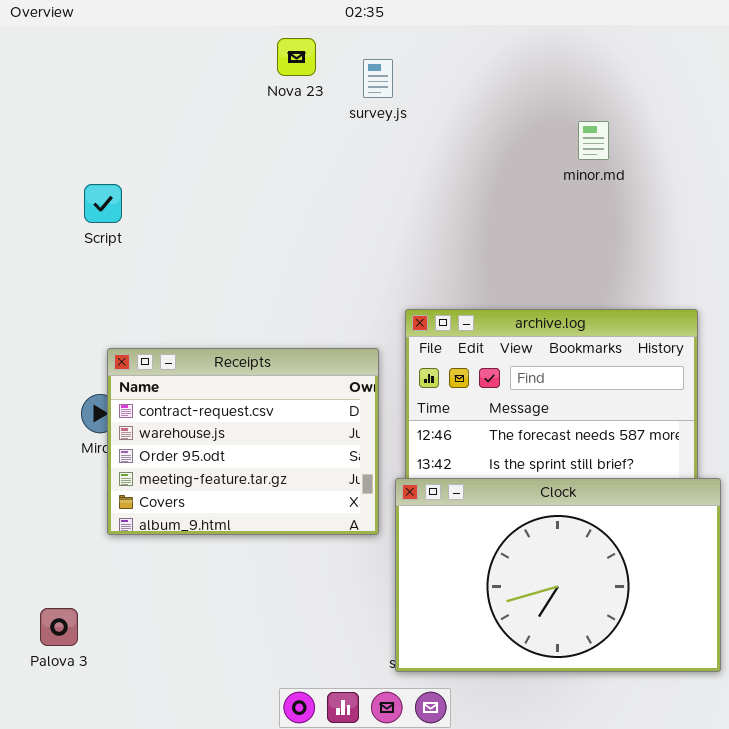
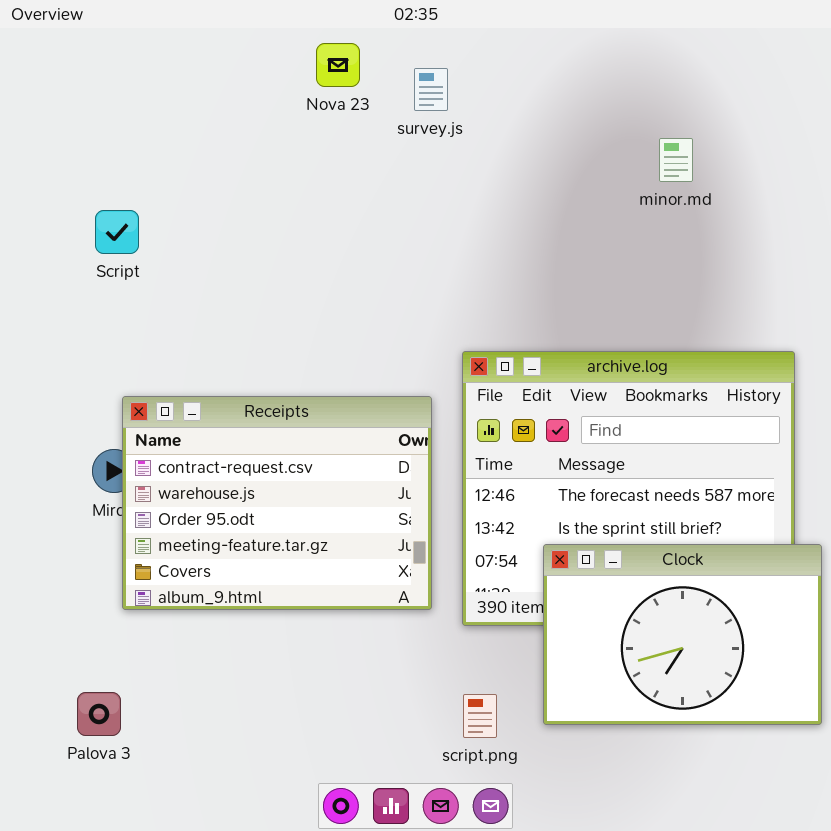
Clock: [395,478,721,672] -> [543,544,822,725], resized
Palova 3: [40,608,78,646] -> [77,692,121,736], moved

